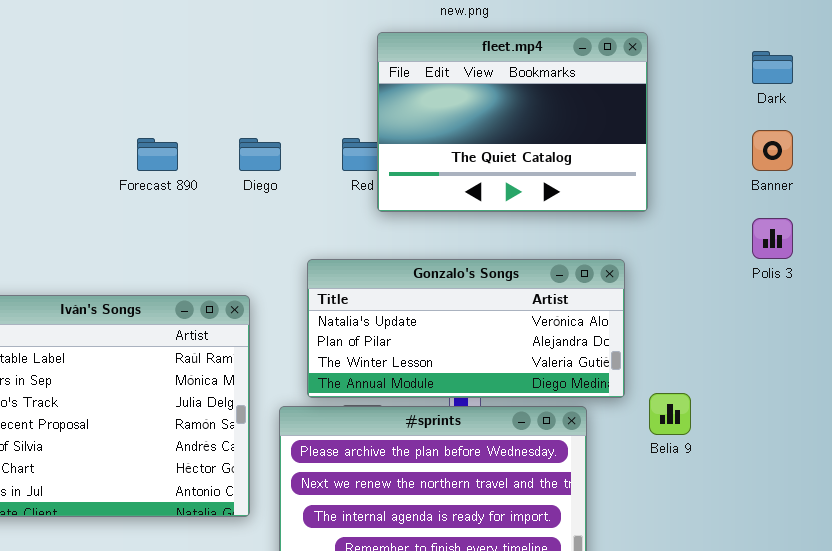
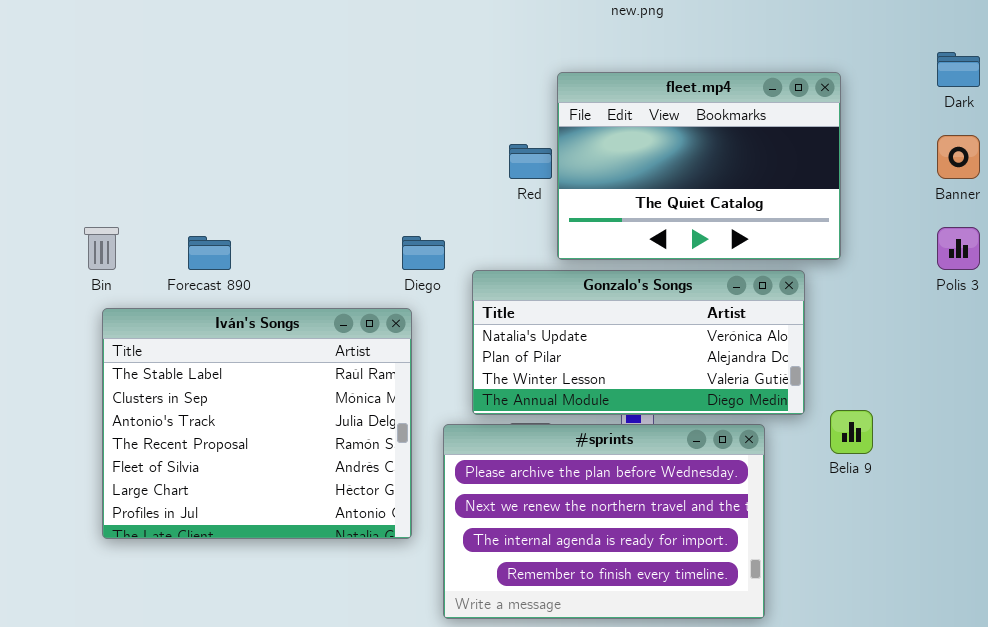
fleet.mp4: [377,32,648,212] -> [557,72,841,260], moved
Forecast 890: [137,138,178,171] -> [188,236,231,270], moved
Diego: [239,138,281,171] -> [402,236,445,270], moved

